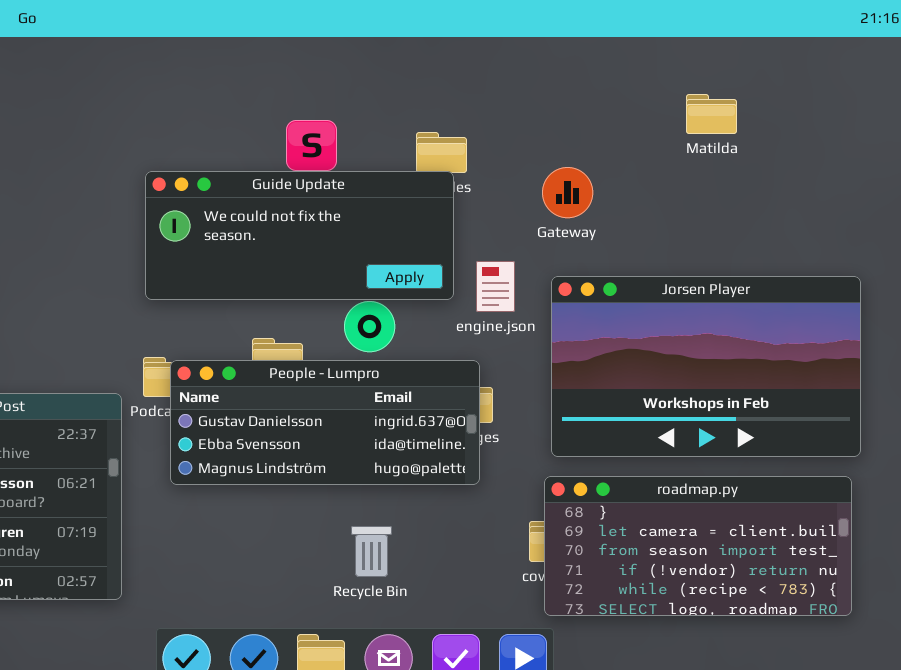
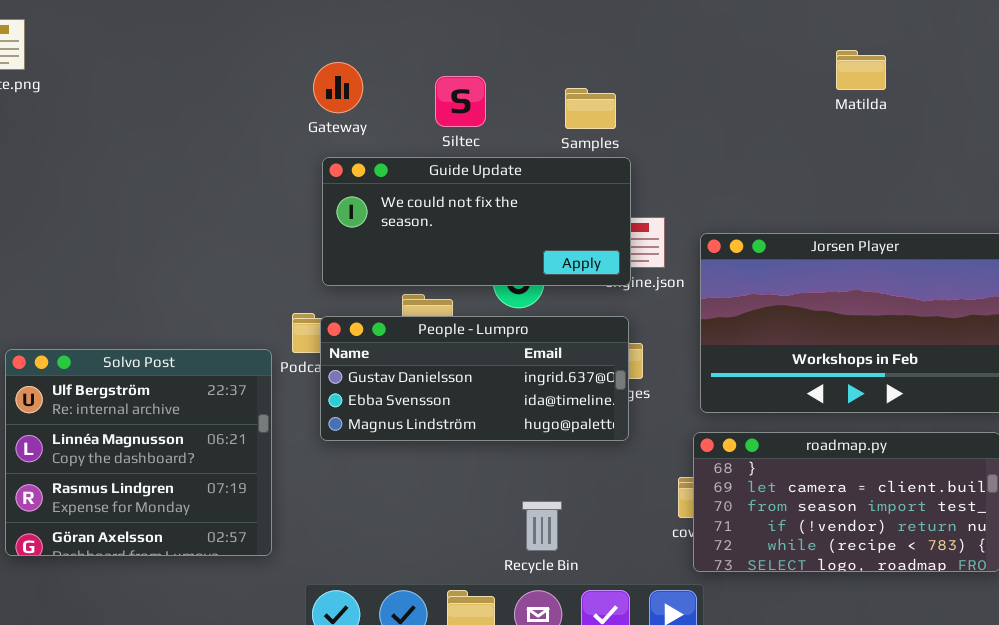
Gateway: [542,167,593,218] -> [313,62,363,113], moved
Guide Update: [145,171,454,300] -> [322,157,631,286], moved
Recycle Bin: [351,526,392,577] -> [522,501,562,551], moved

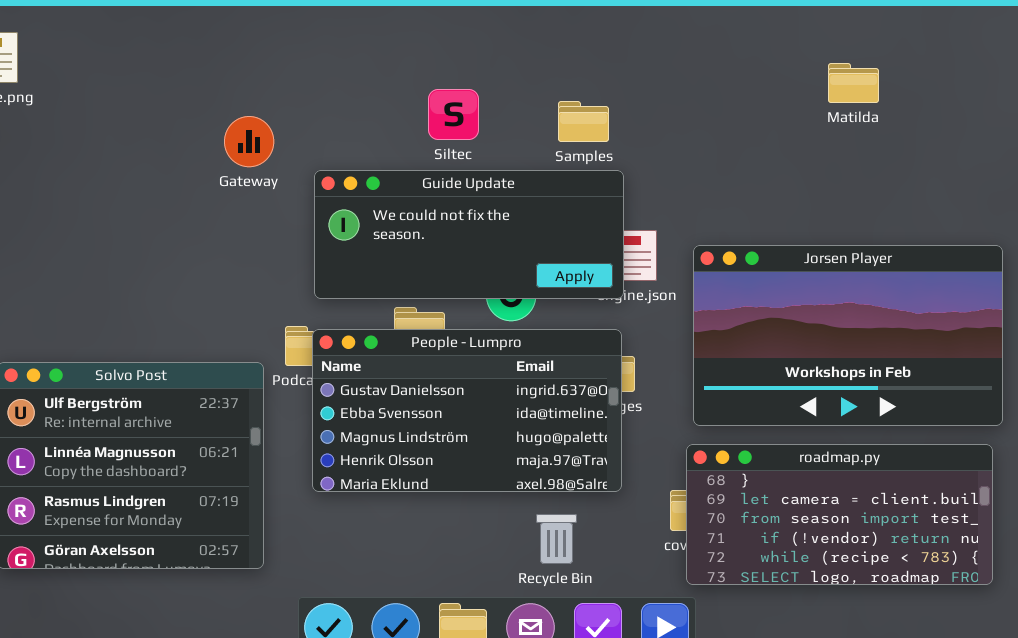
Gateway: [313,62,363,113] -> [224,116,274,167], moved
People - Lumpro: [320,316,629,441] -> [312,329,622,492], resized
Recycle Bin: [522,501,562,551] -> [536,514,577,564], moved

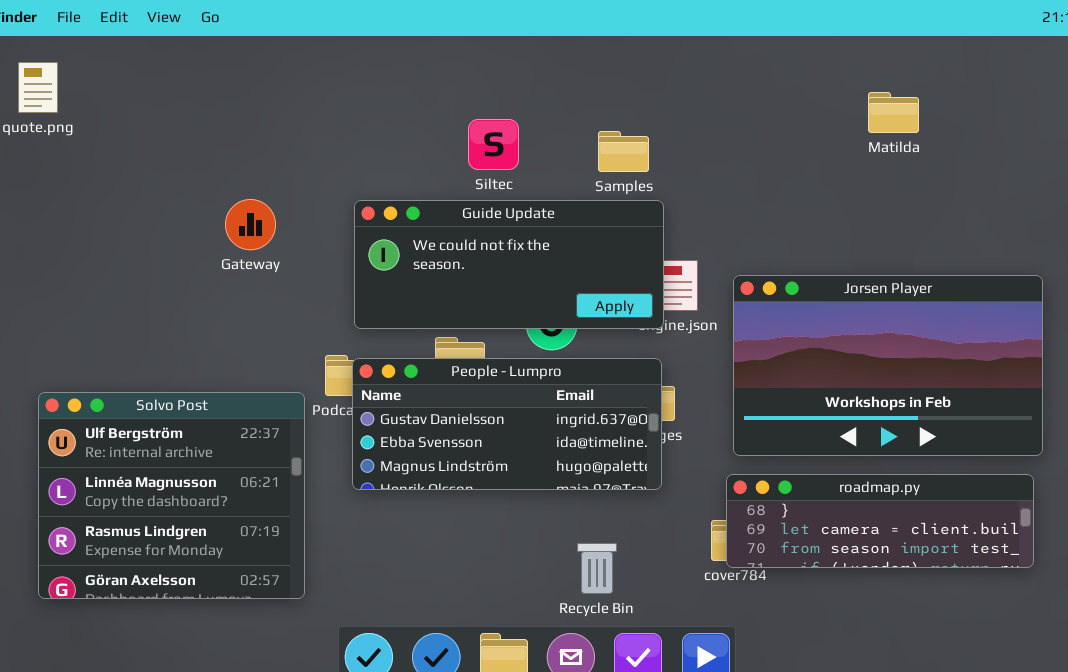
Gateway: [224,116,274,167] -> [225,199,276,250], moved
People - Lumpro: [312,329,622,492] -> [352,358,662,490], resized
roadmap.py: [686,444,993,585] -> [726,474,1034,568], resized

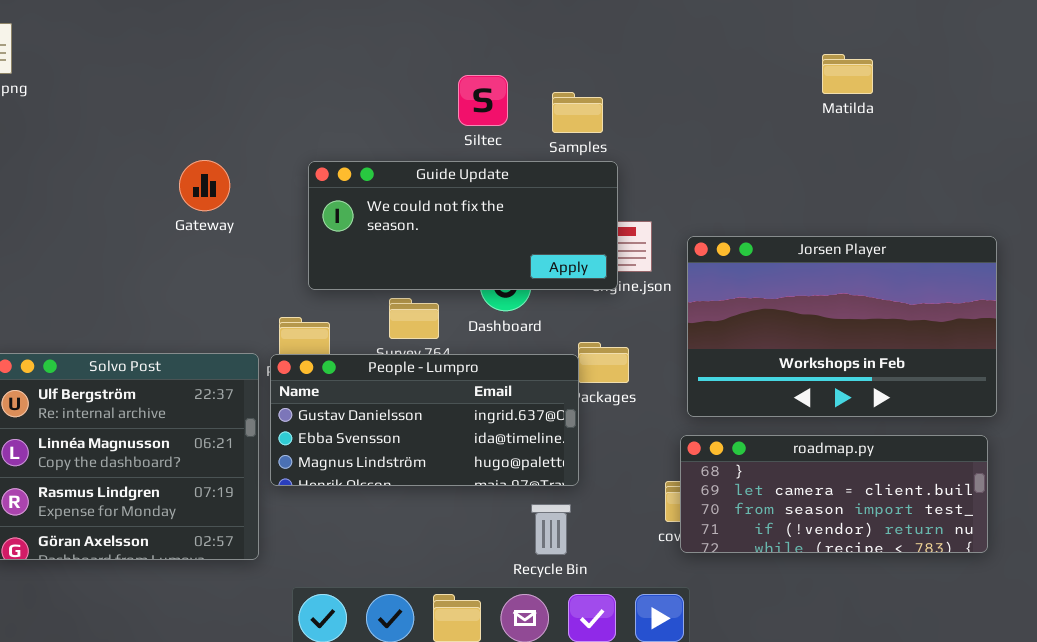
Siltec: [468,119,519,170] -> [458,75,508,126], moved
People - Lumpro: [352,358,662,490] -> [270,354,579,486], moved
roadmap.py: [726,474,1034,568] -> [680,435,988,553], resized

